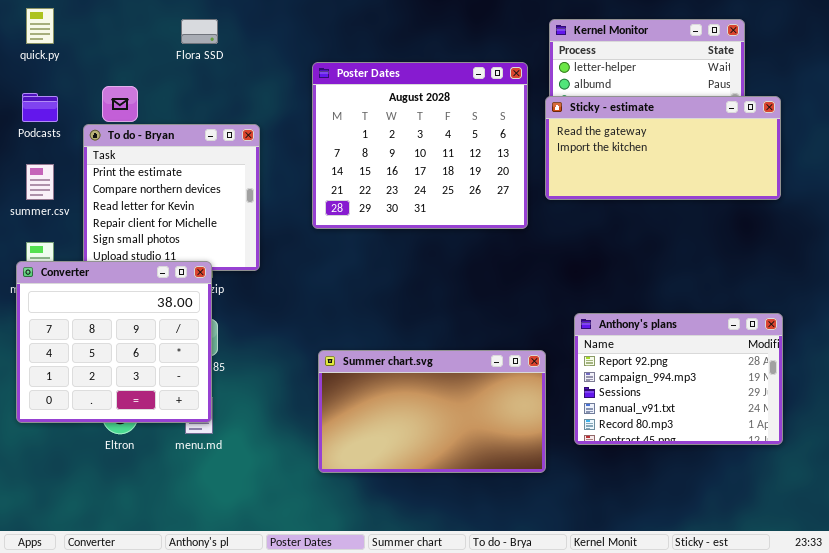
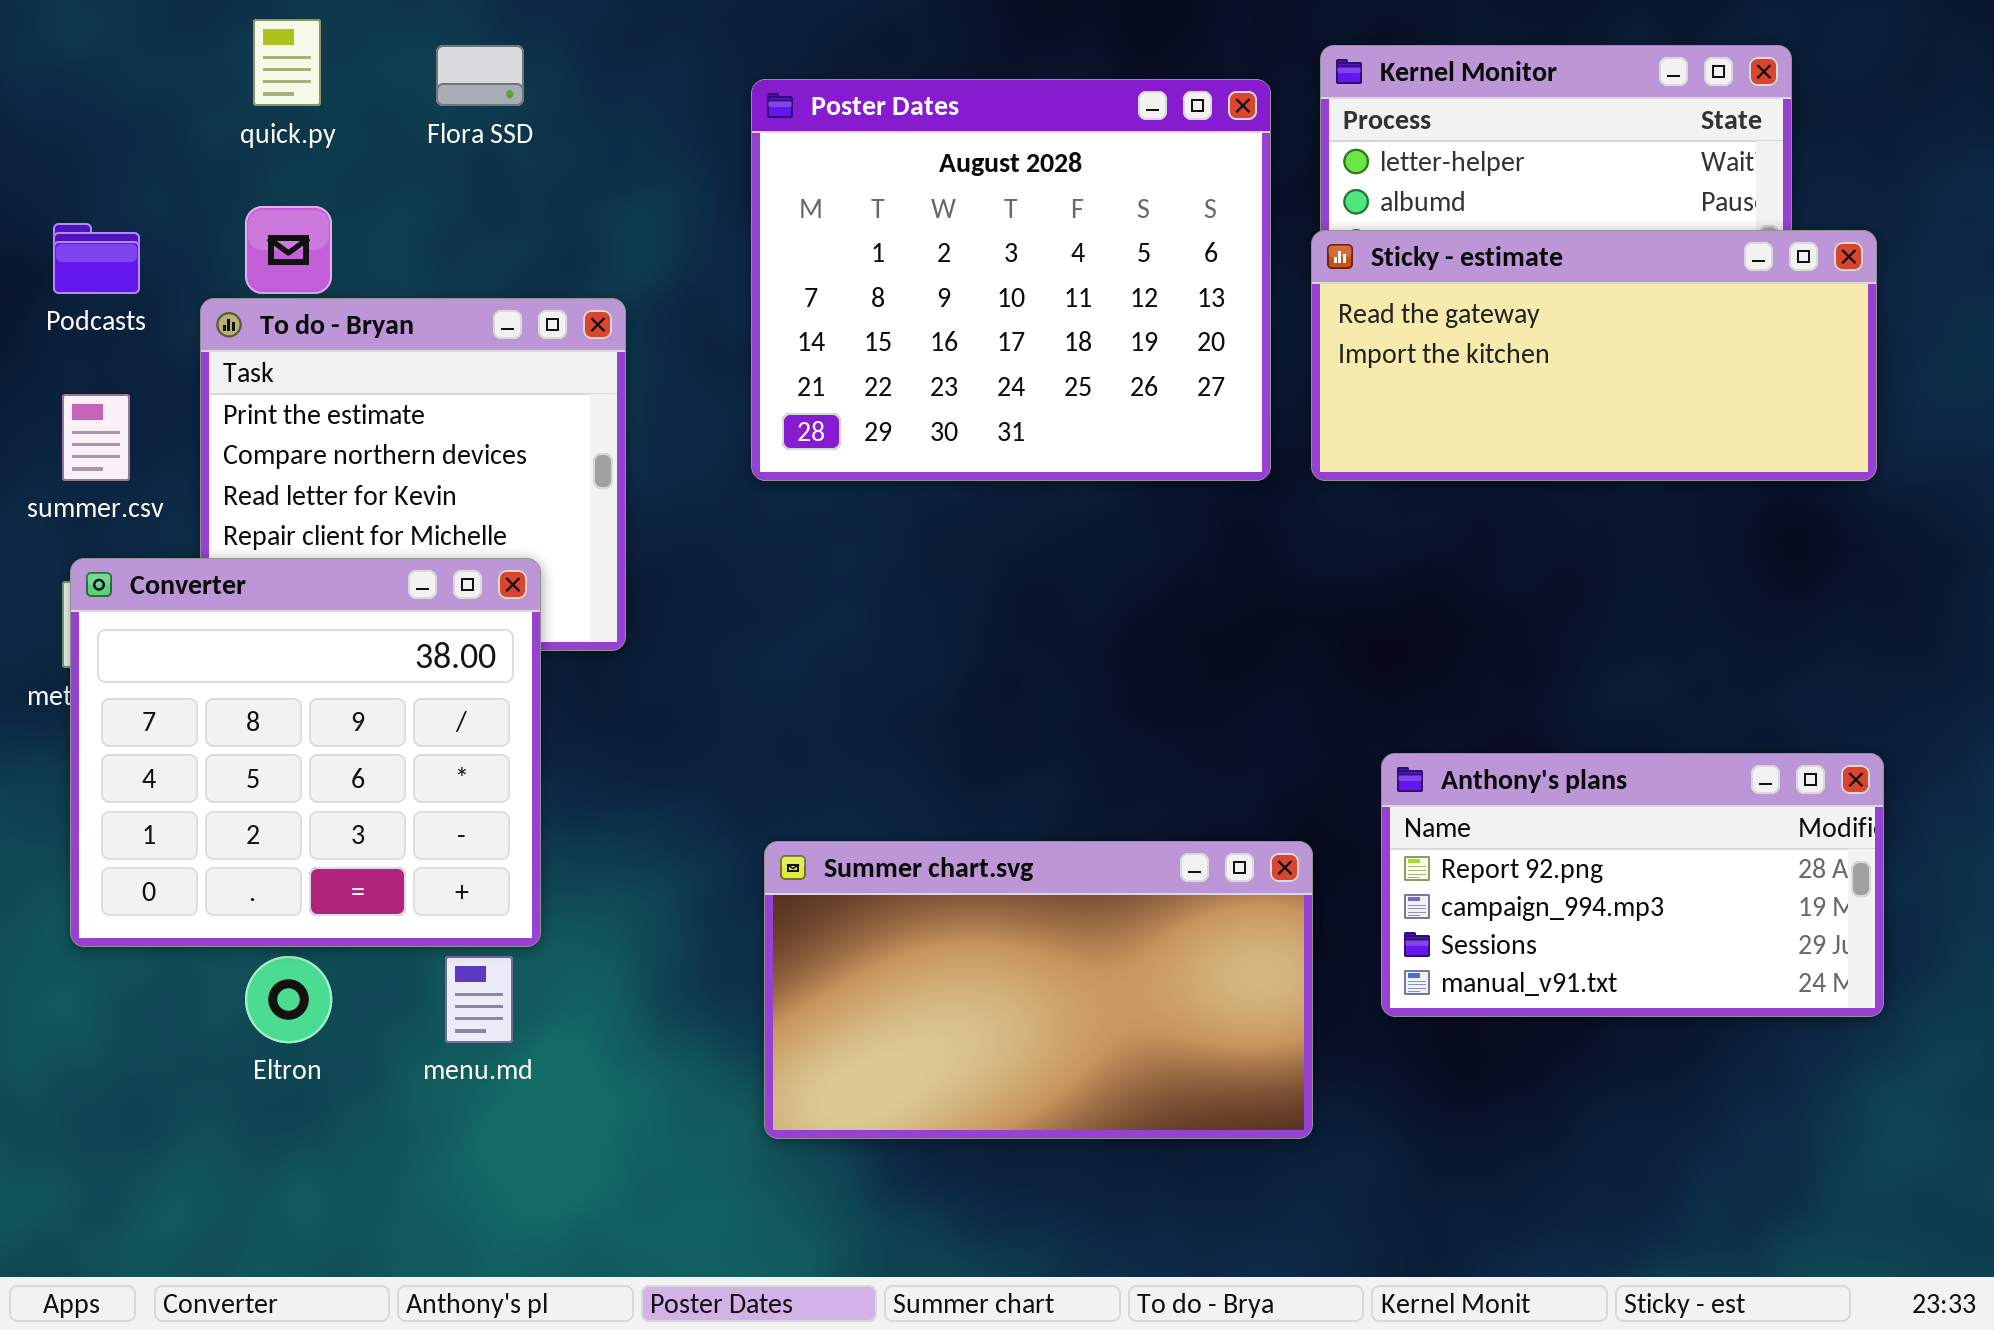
quick.py: [26,8,54,44] -> [253,19,321,106], moved
Poster Dates: [312,62,528,229] -> [751,79,1271,481], moved
Converter: [16,261,212,423] -> [70,558,541,947], moved
Anthony's plans: [574,313,783,445] -> [1381,753,1884,1017], resized

